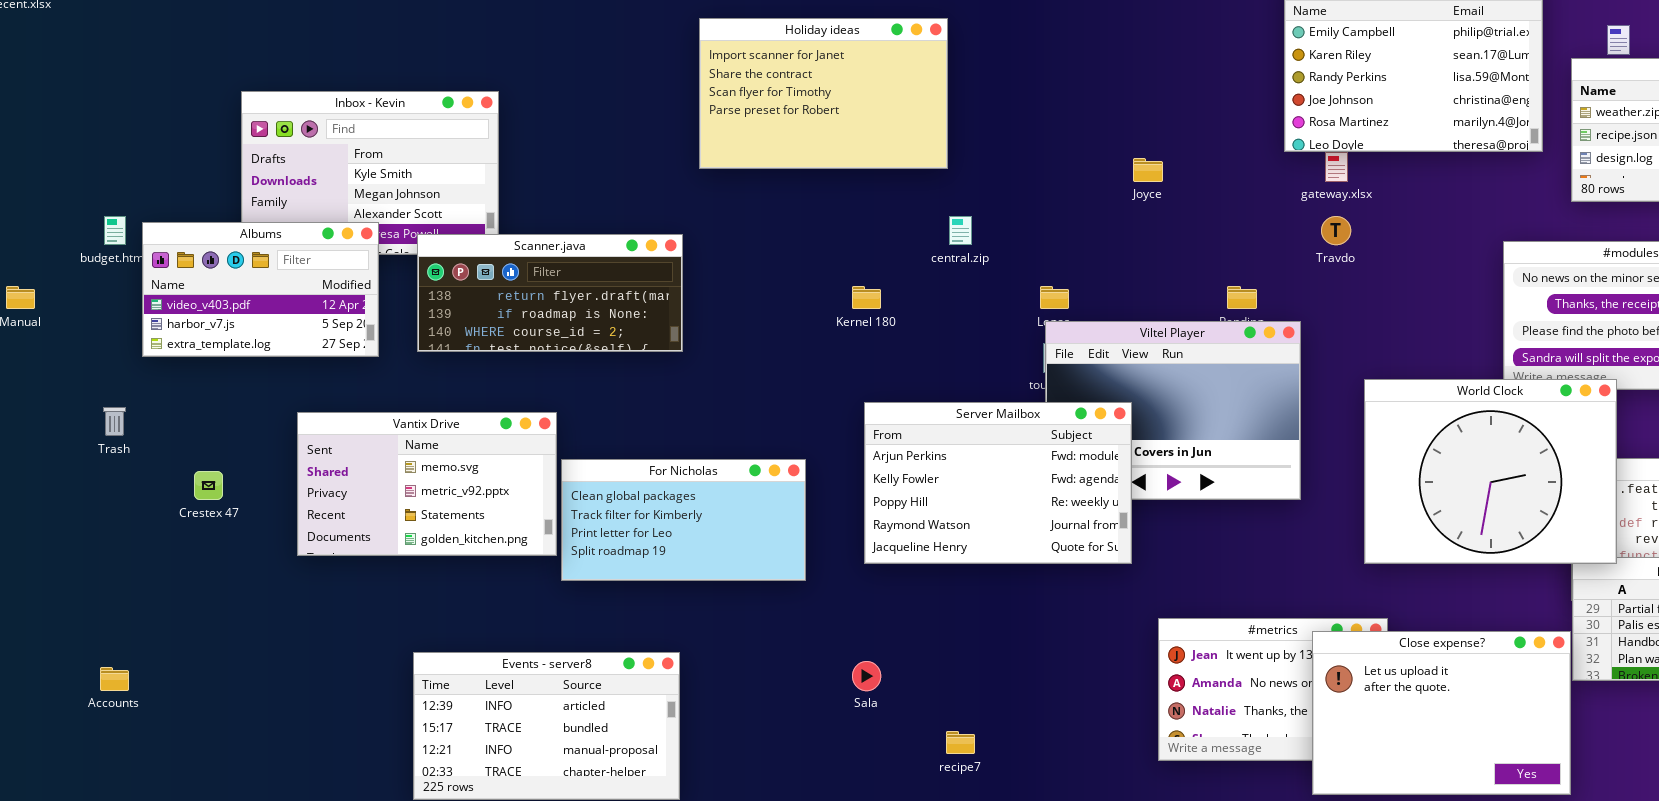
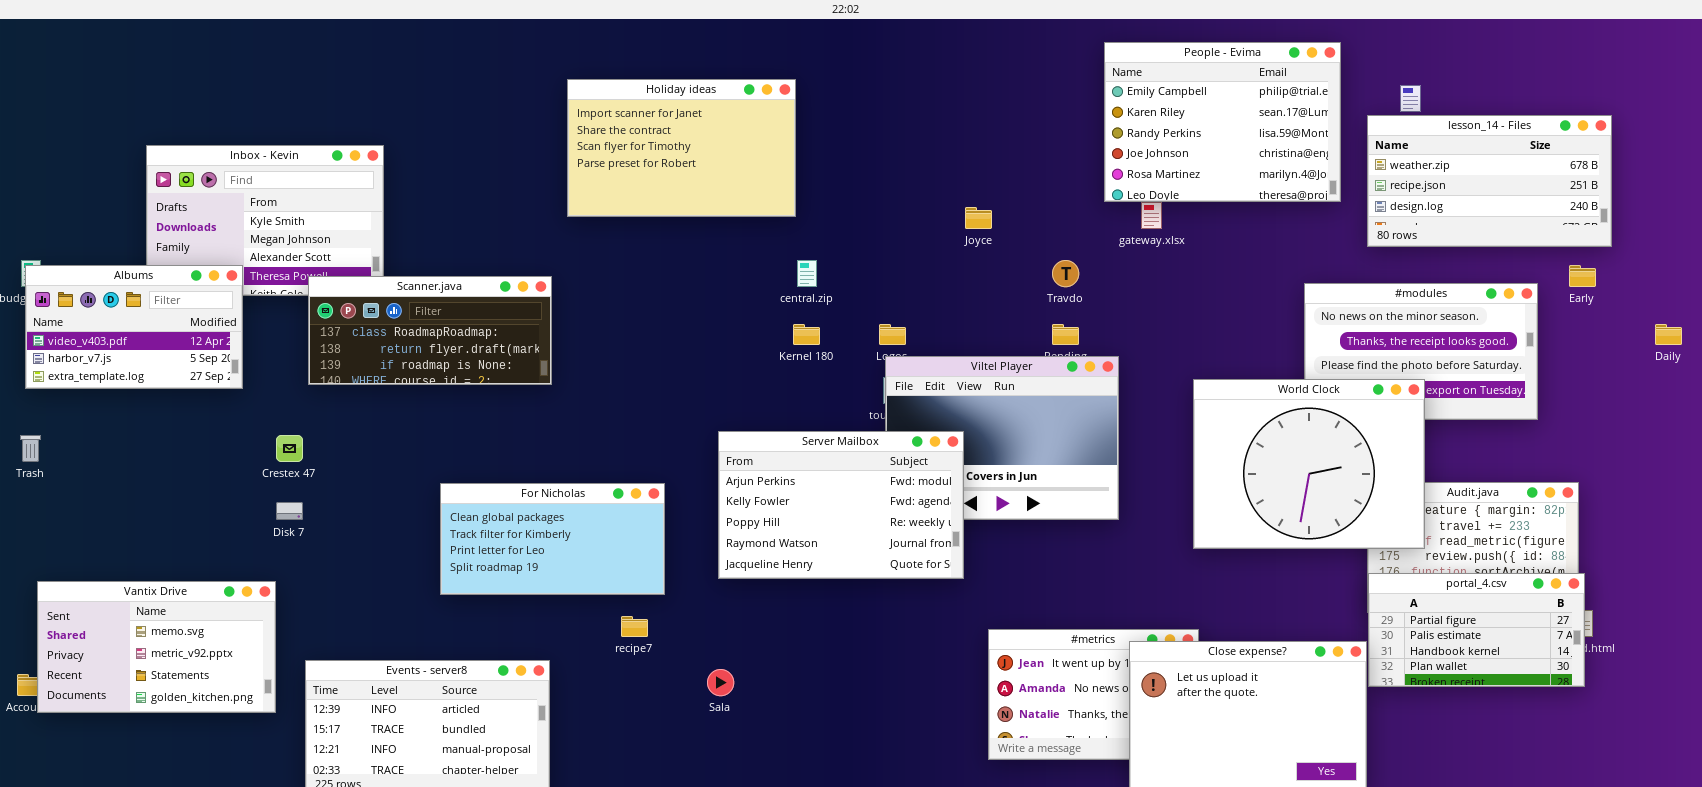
Travdo: [1321,216,1351,245] -> [1052,260,1079,287], moved
Albums: [142,222,379,357] -> [25,265,243,389], moved
Scanner.java: [417,234,683,352] -> [308,276,552,385], scrolled up 1 row
Kernel 180: [852,286,881,309] -> [793,324,820,345], moved
World Clock: [1364,379,1617,564] -> [1193,379,1425,549], moved
Vantix Drive: [297,412,557,556] -> [37,581,276,713], moved
Crestex 47: [194,471,223,500] -> [276,435,303,462], moved
recipe7: [946,731,975,754] -> [621,616,648,637], moved

